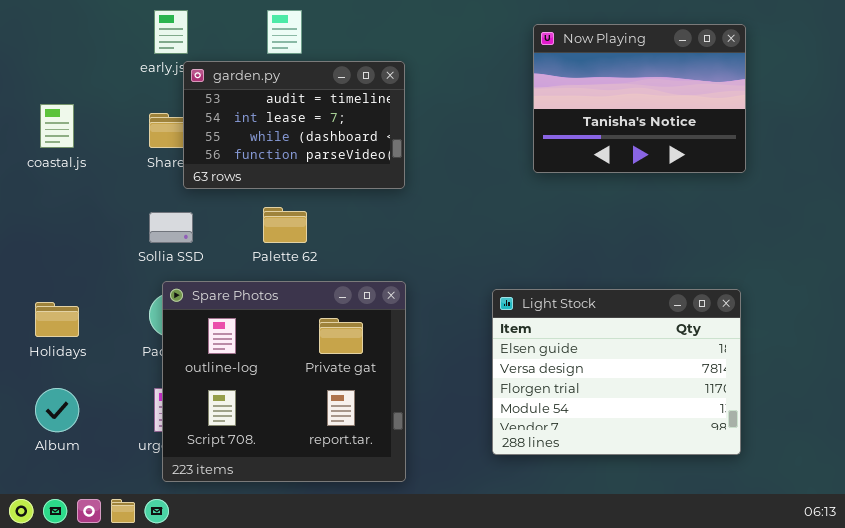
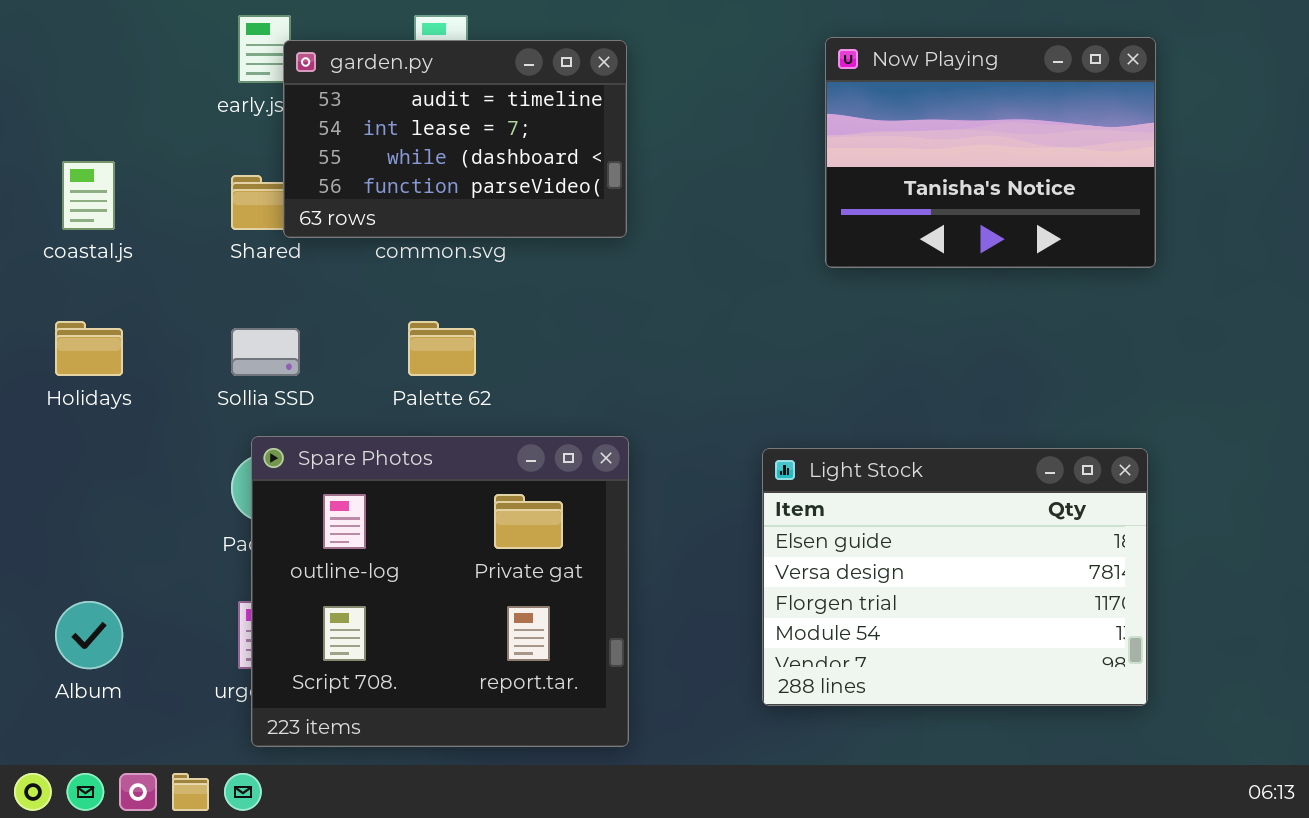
garden.py: [183,61,405,189] -> [283,40,627,238], moved
Holidays: [35,302,79,337] -> [55,321,123,376], moved

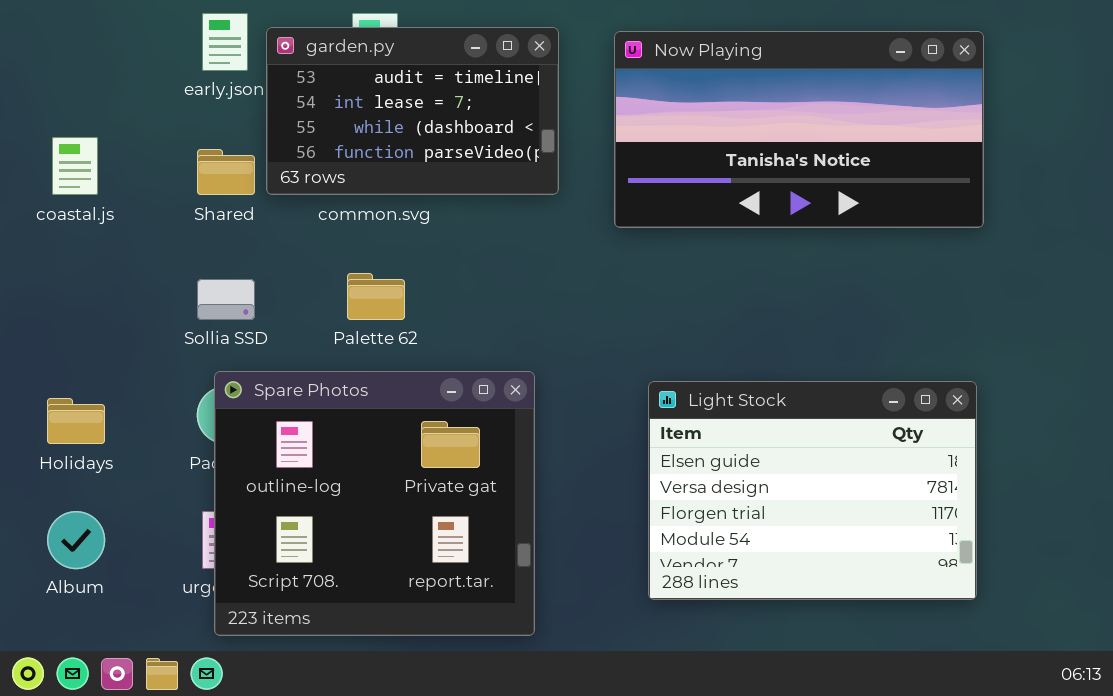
Now Playing: [825,37,1156,268] -> [614,31,984,228], resized
garden.py: [283,40,627,238] -> [266,27,559,195], moved
Holidays: [55,321,123,376] -> [47,398,105,444], moved

